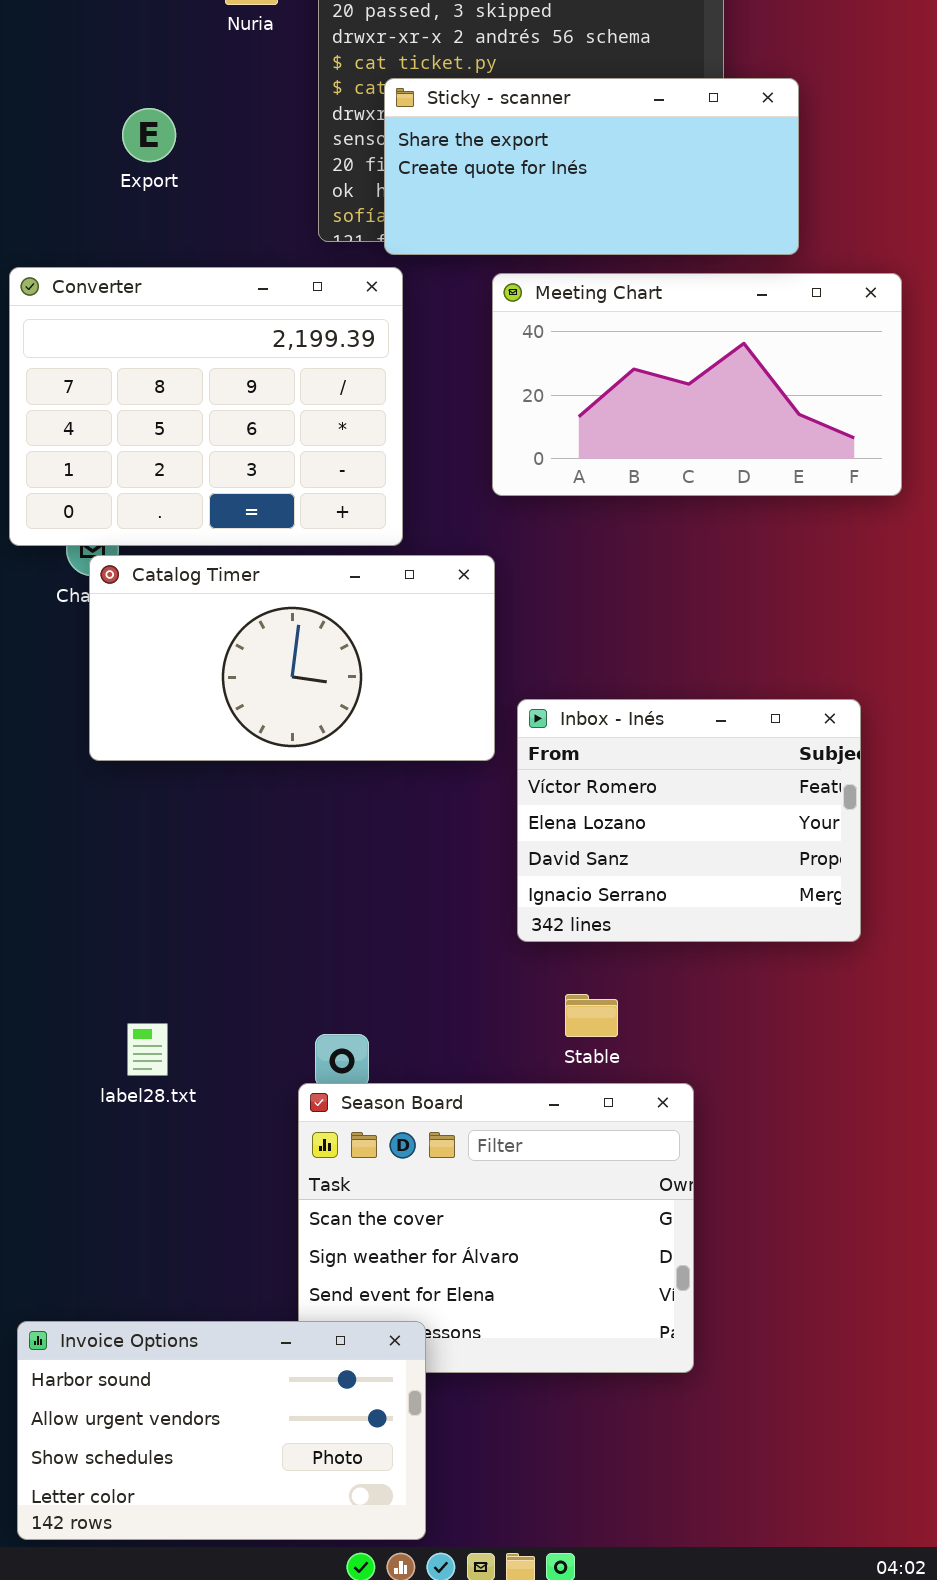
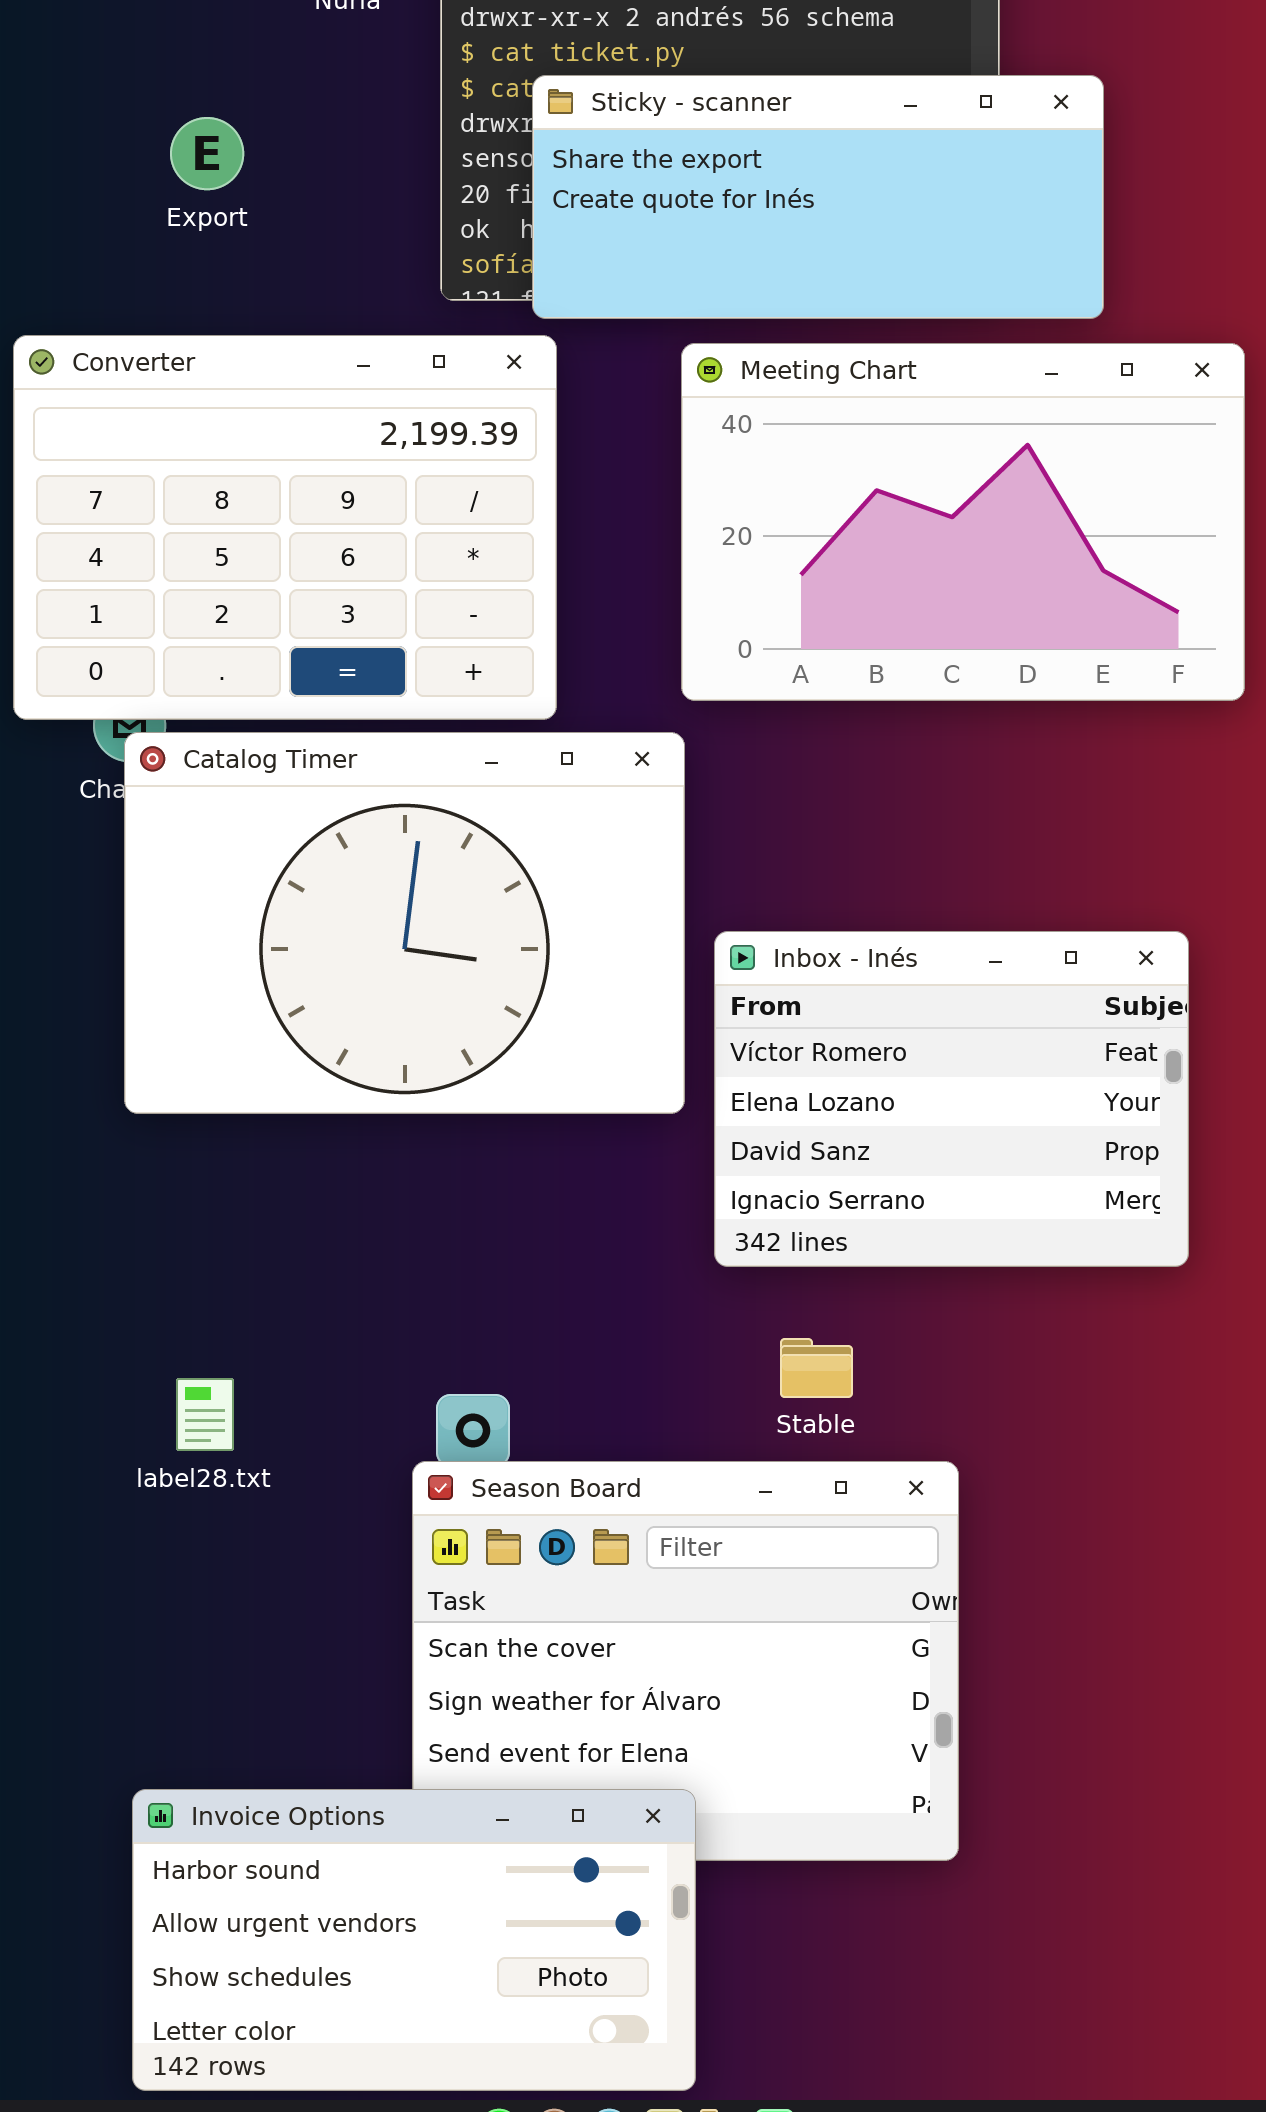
Meeting Chart: [492,273,902,496] -> [681,343,1245,701], resized
Catalog Timer: [89,555,495,761] -> [124,732,685,1114], resized
Invoice Options: [17,1321,426,1540] -> [132,1789,696,2091], moved

